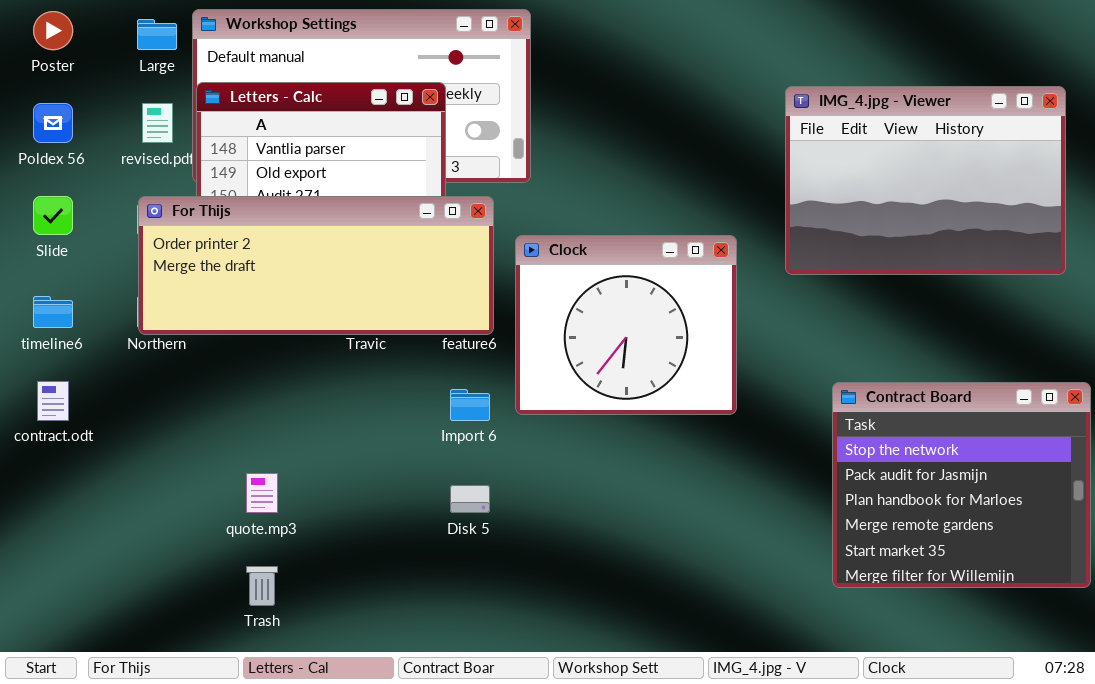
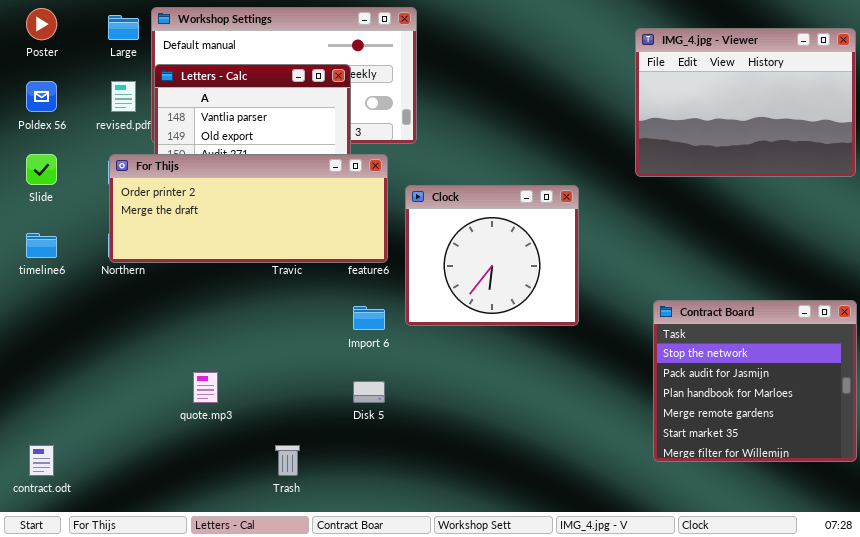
IMG_4.jpg - Viewer: [785,86,1066,275] -> [635,28,856,177], moved
contract.odt: [37,381,69,421] -> [29,445,54,476], moved
Trash: [246,566,278,606] -> [275,445,300,476], moved

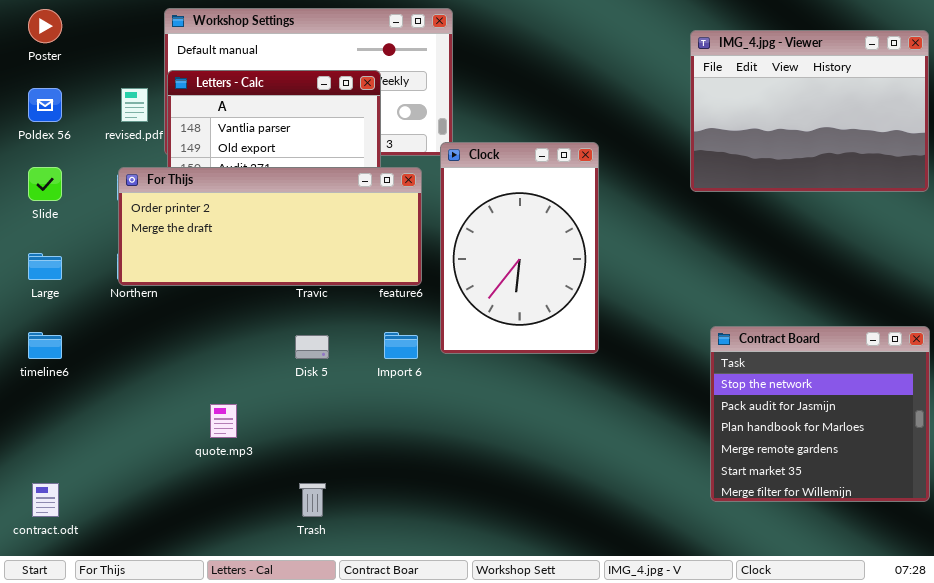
Large: [108,15,139,40] -> [28,253,62,280], moved
Clock: [405,185,579,326] -> [440,142,599,354], resized
timeline6: [26,233,57,258] -> [28,332,62,359], moved
Disk 5: [353,381,385,403] -> [295,335,329,359], moved

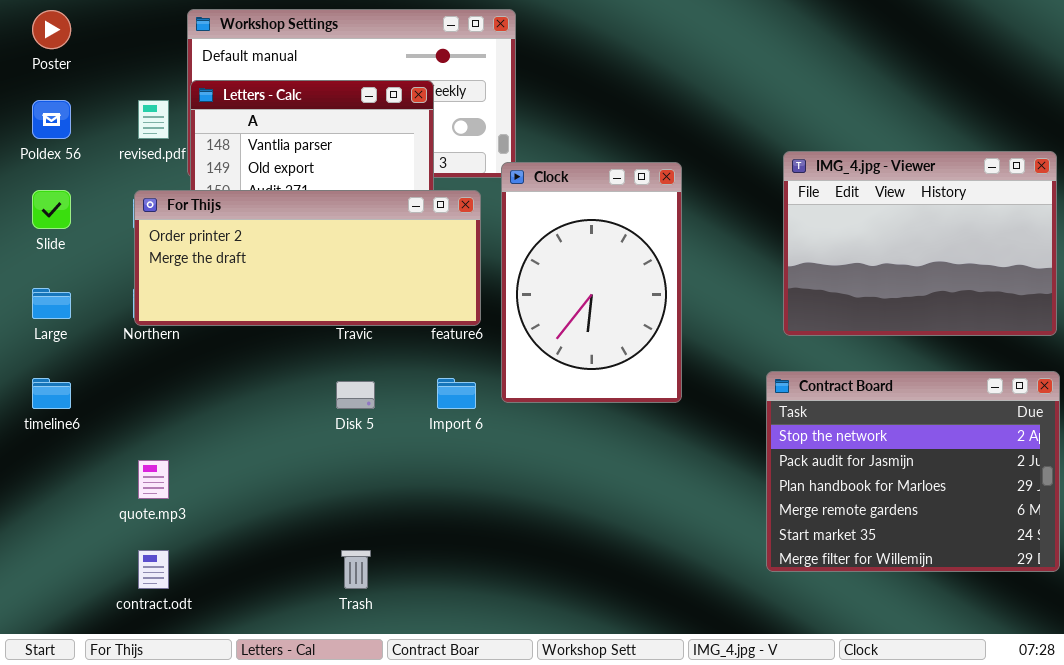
IMG_4.jpg - Viewer: [690,30,929,192] -> [783,151,1057,336], moved
Contract Board: [710,326,930,502] -> [766,371,1060,572], resized
quote.mp3: [210,404,237,438] -> [138,460,169,499], moved
contract.odt: [32,483,59,517] -> [138,550,169,589], moved

